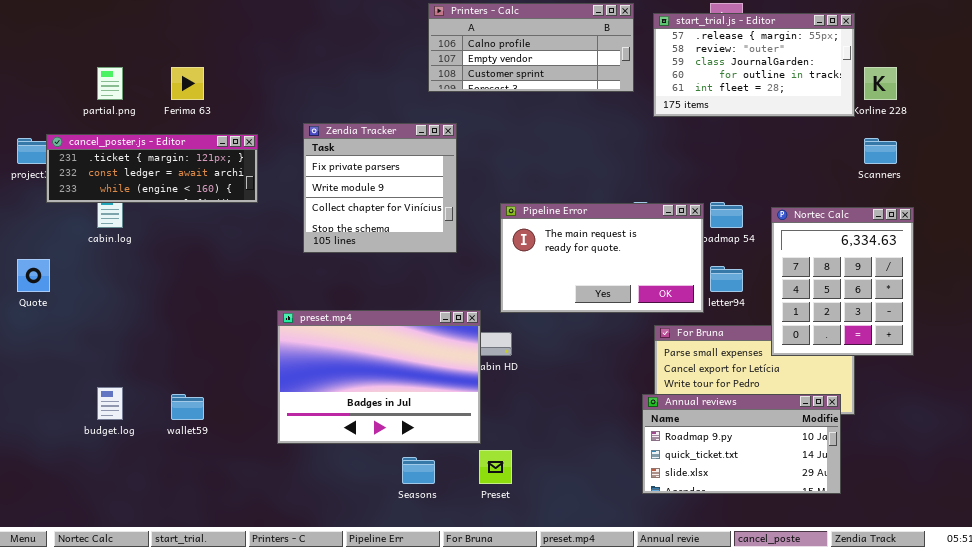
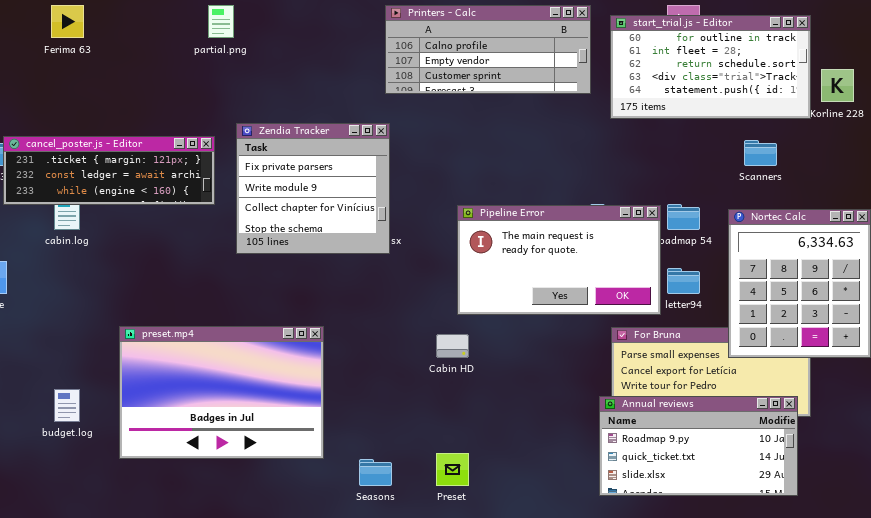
start_trial.js - Editor: [653,13,855,117] -> [610,15,811,119], scrolled down 3 rows
partial.png: [97,67,123,100] -> [208,5,234,38], moved
Ferima 63: [171,67,204,100] -> [51,5,84,38], moved
Zendia Tracker: [303,123,457,253] -> [236,123,390,254], moved
Scanners: [864,138,897,164] -> [744,140,777,166], moved
preset.mp4: [277,310,481,444] -> [119,326,324,459], moved

